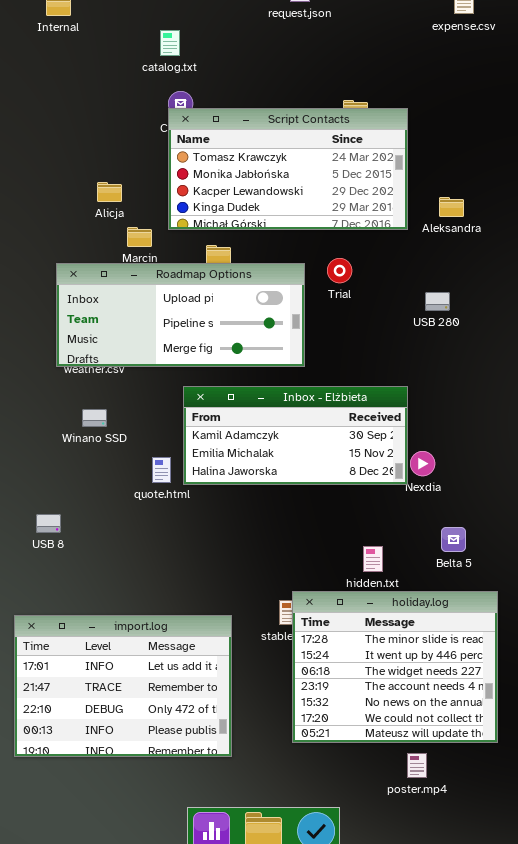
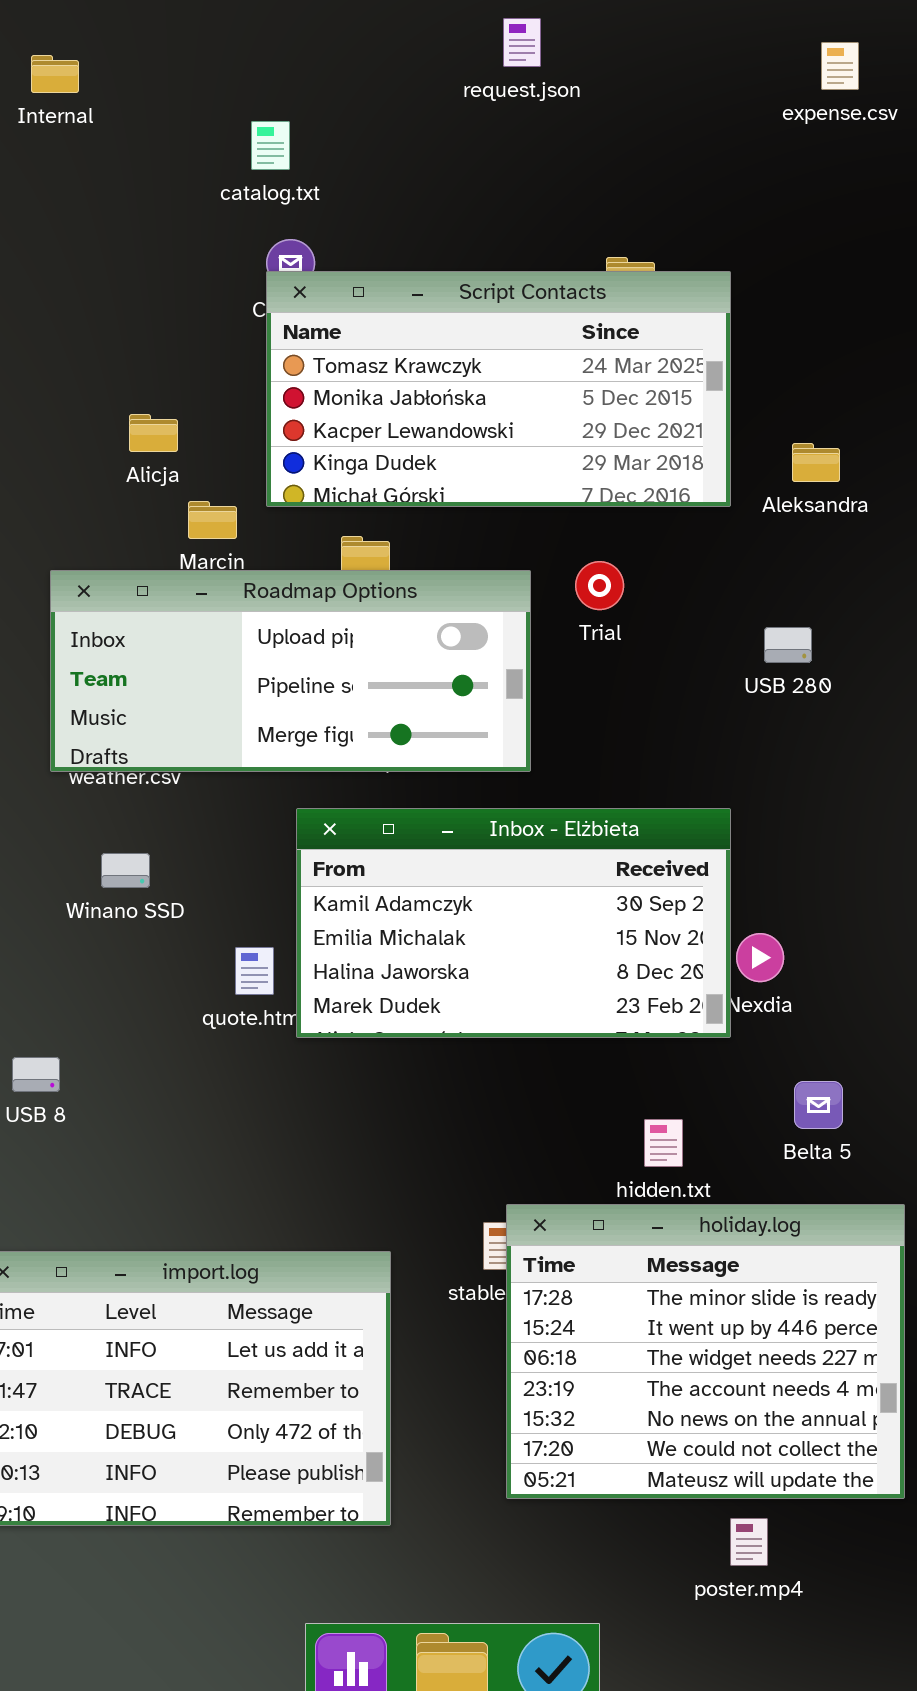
Inbox - Elżbieta: [183,386,408,485] -> [296,808,731,1038], resized

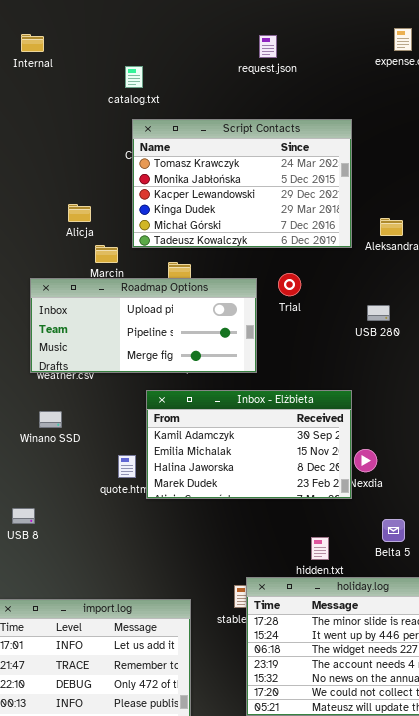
request.json: [503,18,541,67] -> [259,35,277,58], moved
Script Contacts: [266,271,731,507] -> [132,119,352,248], resized
Winano SSD: [101,853,150,888] -> [39,411,62,428], moved

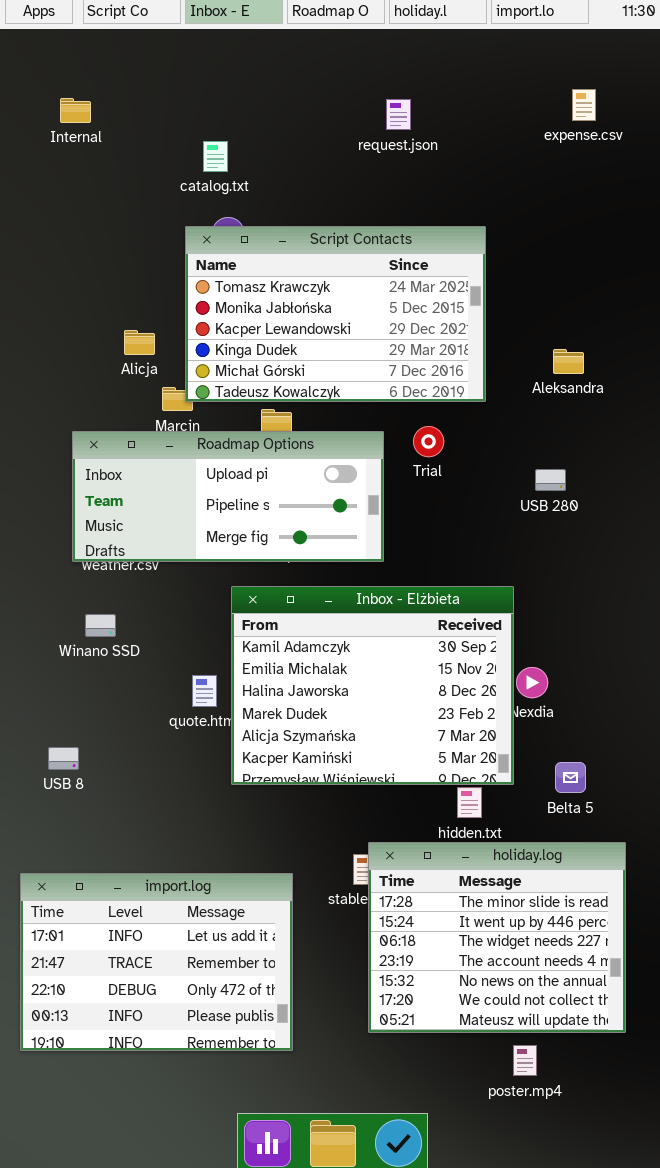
Script Contacts: [132,119,352,248] -> [185,226,486,402], moved
Inbox - Elżbieta: [146,390,352,499] -> [231,586,514,785], resized

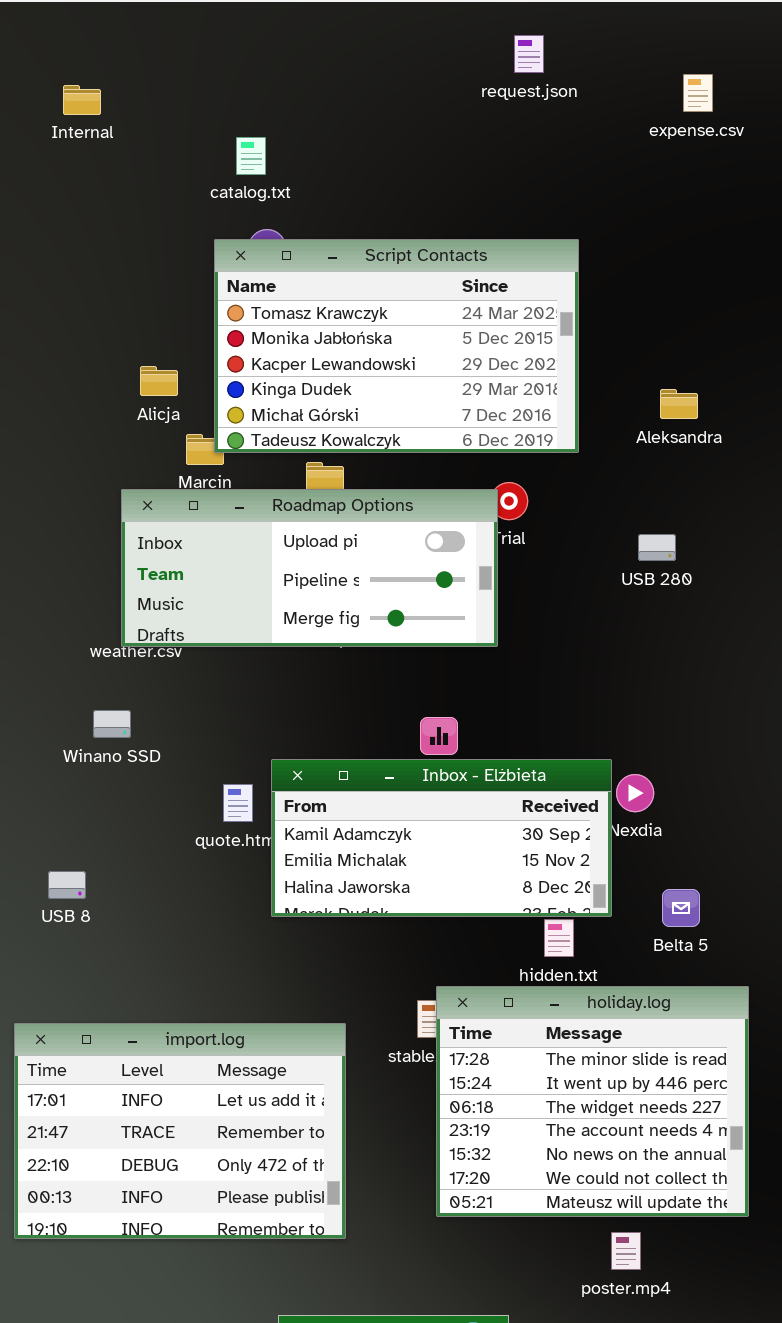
request.json: [386,99,411,130] -> [514,35,544,73], moved
Roadmap Options: [72,431,384,562] -> [121,489,498,647], moved
Inbox - Elżbieta: [231,586,514,785] -> [271,759,612,917], resized

